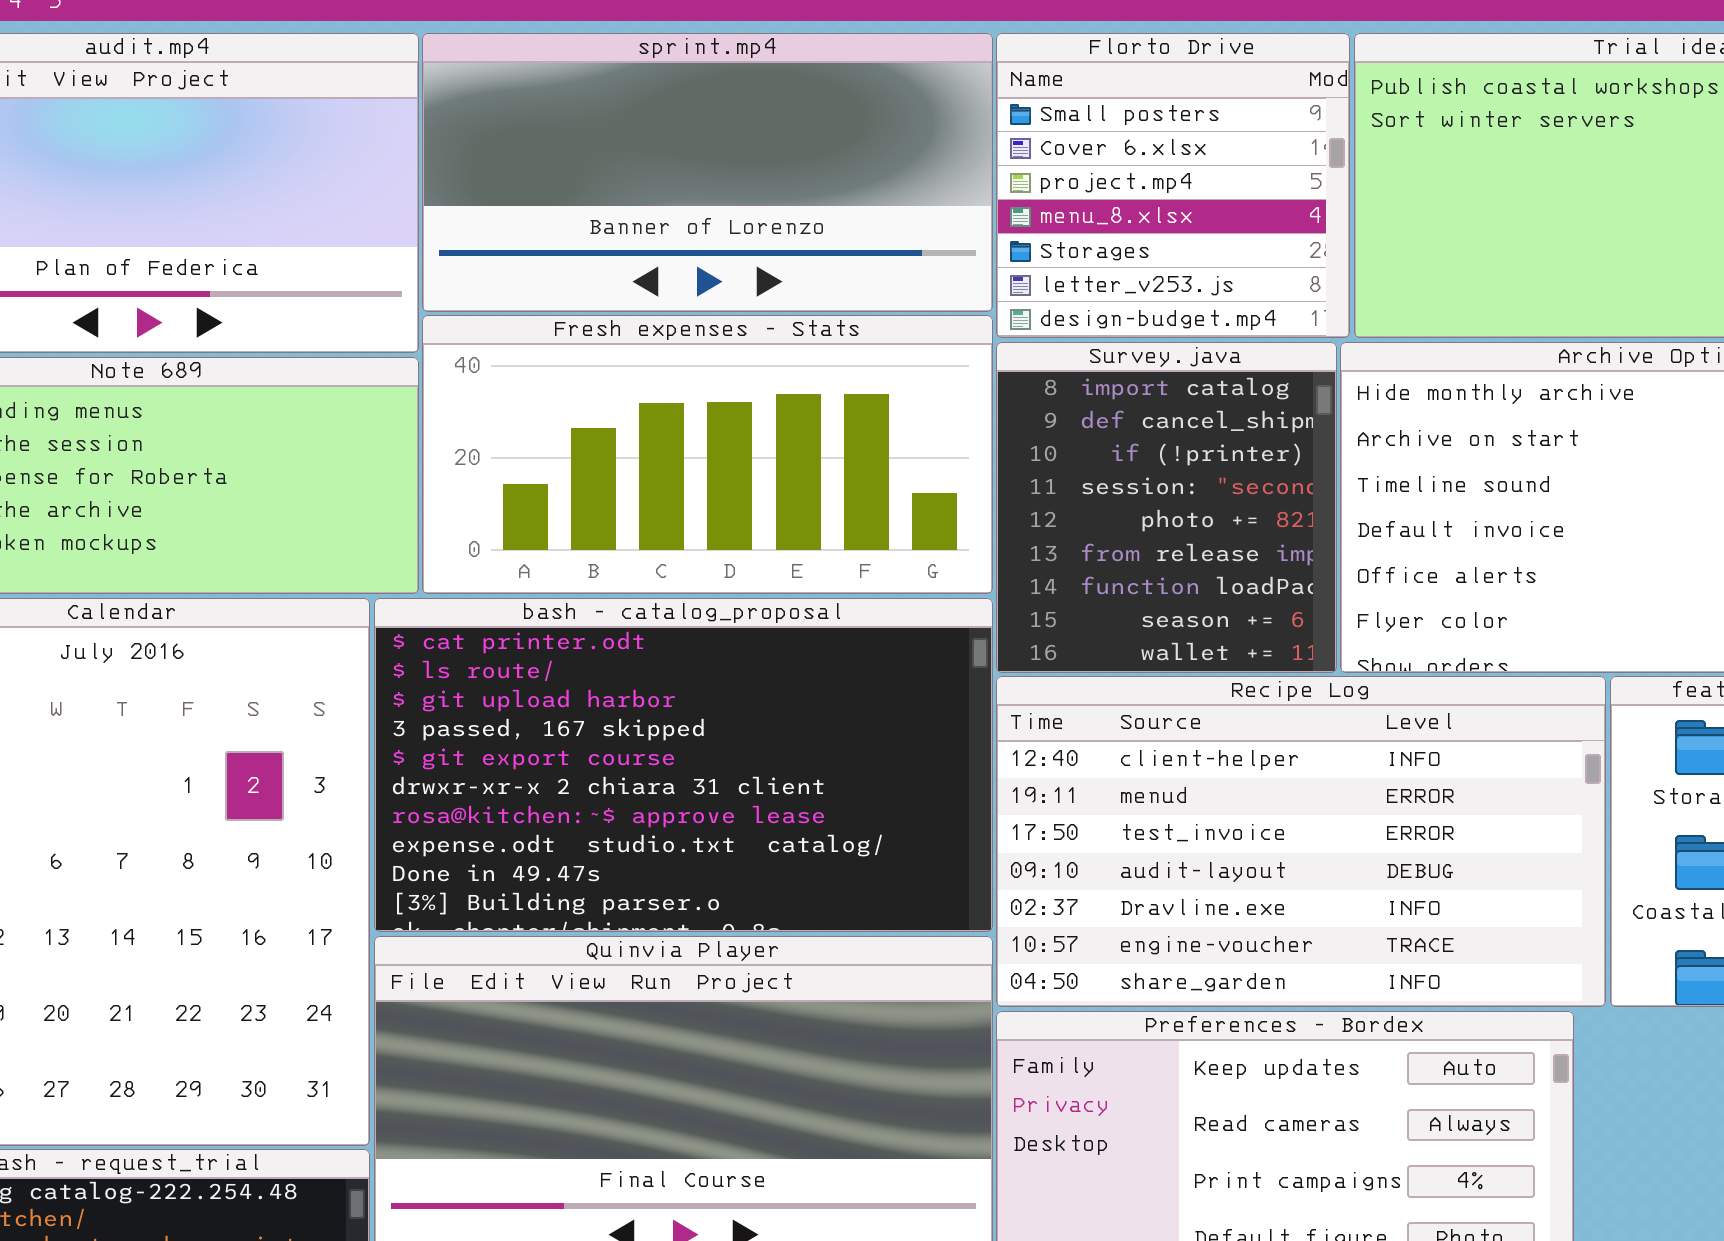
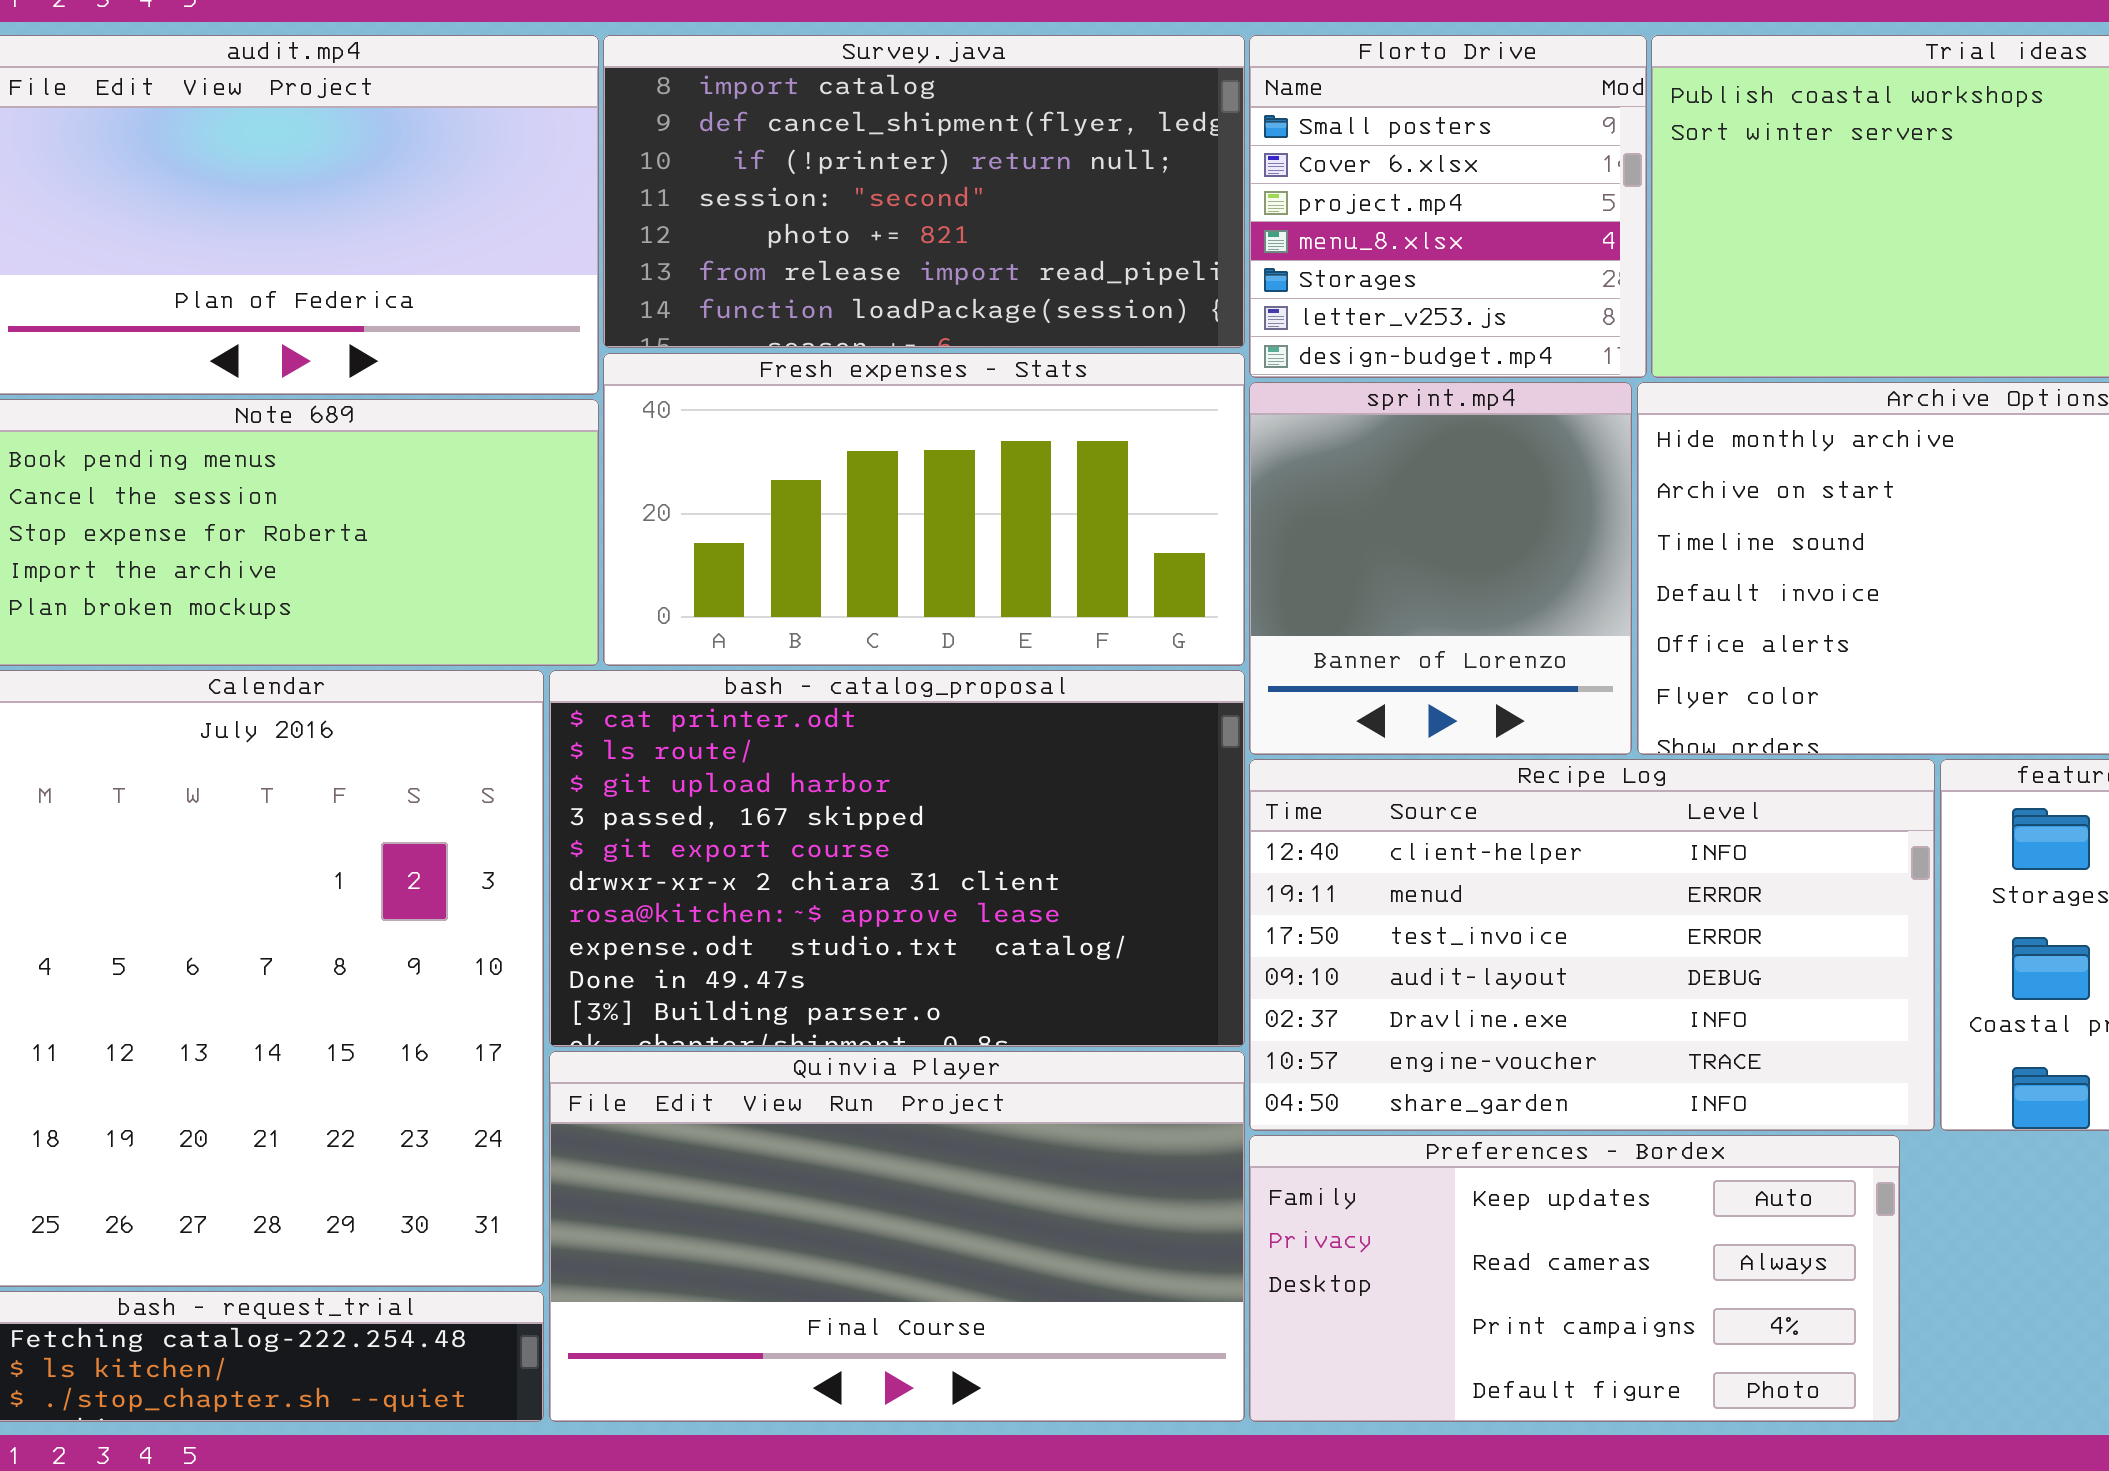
sprint.mp4: [422,33,993,312] -> [1249,382,1632,755], moved, resized
Survey.java: [996,342,1337,673] -> [603,35,1245,348], moved, resized

